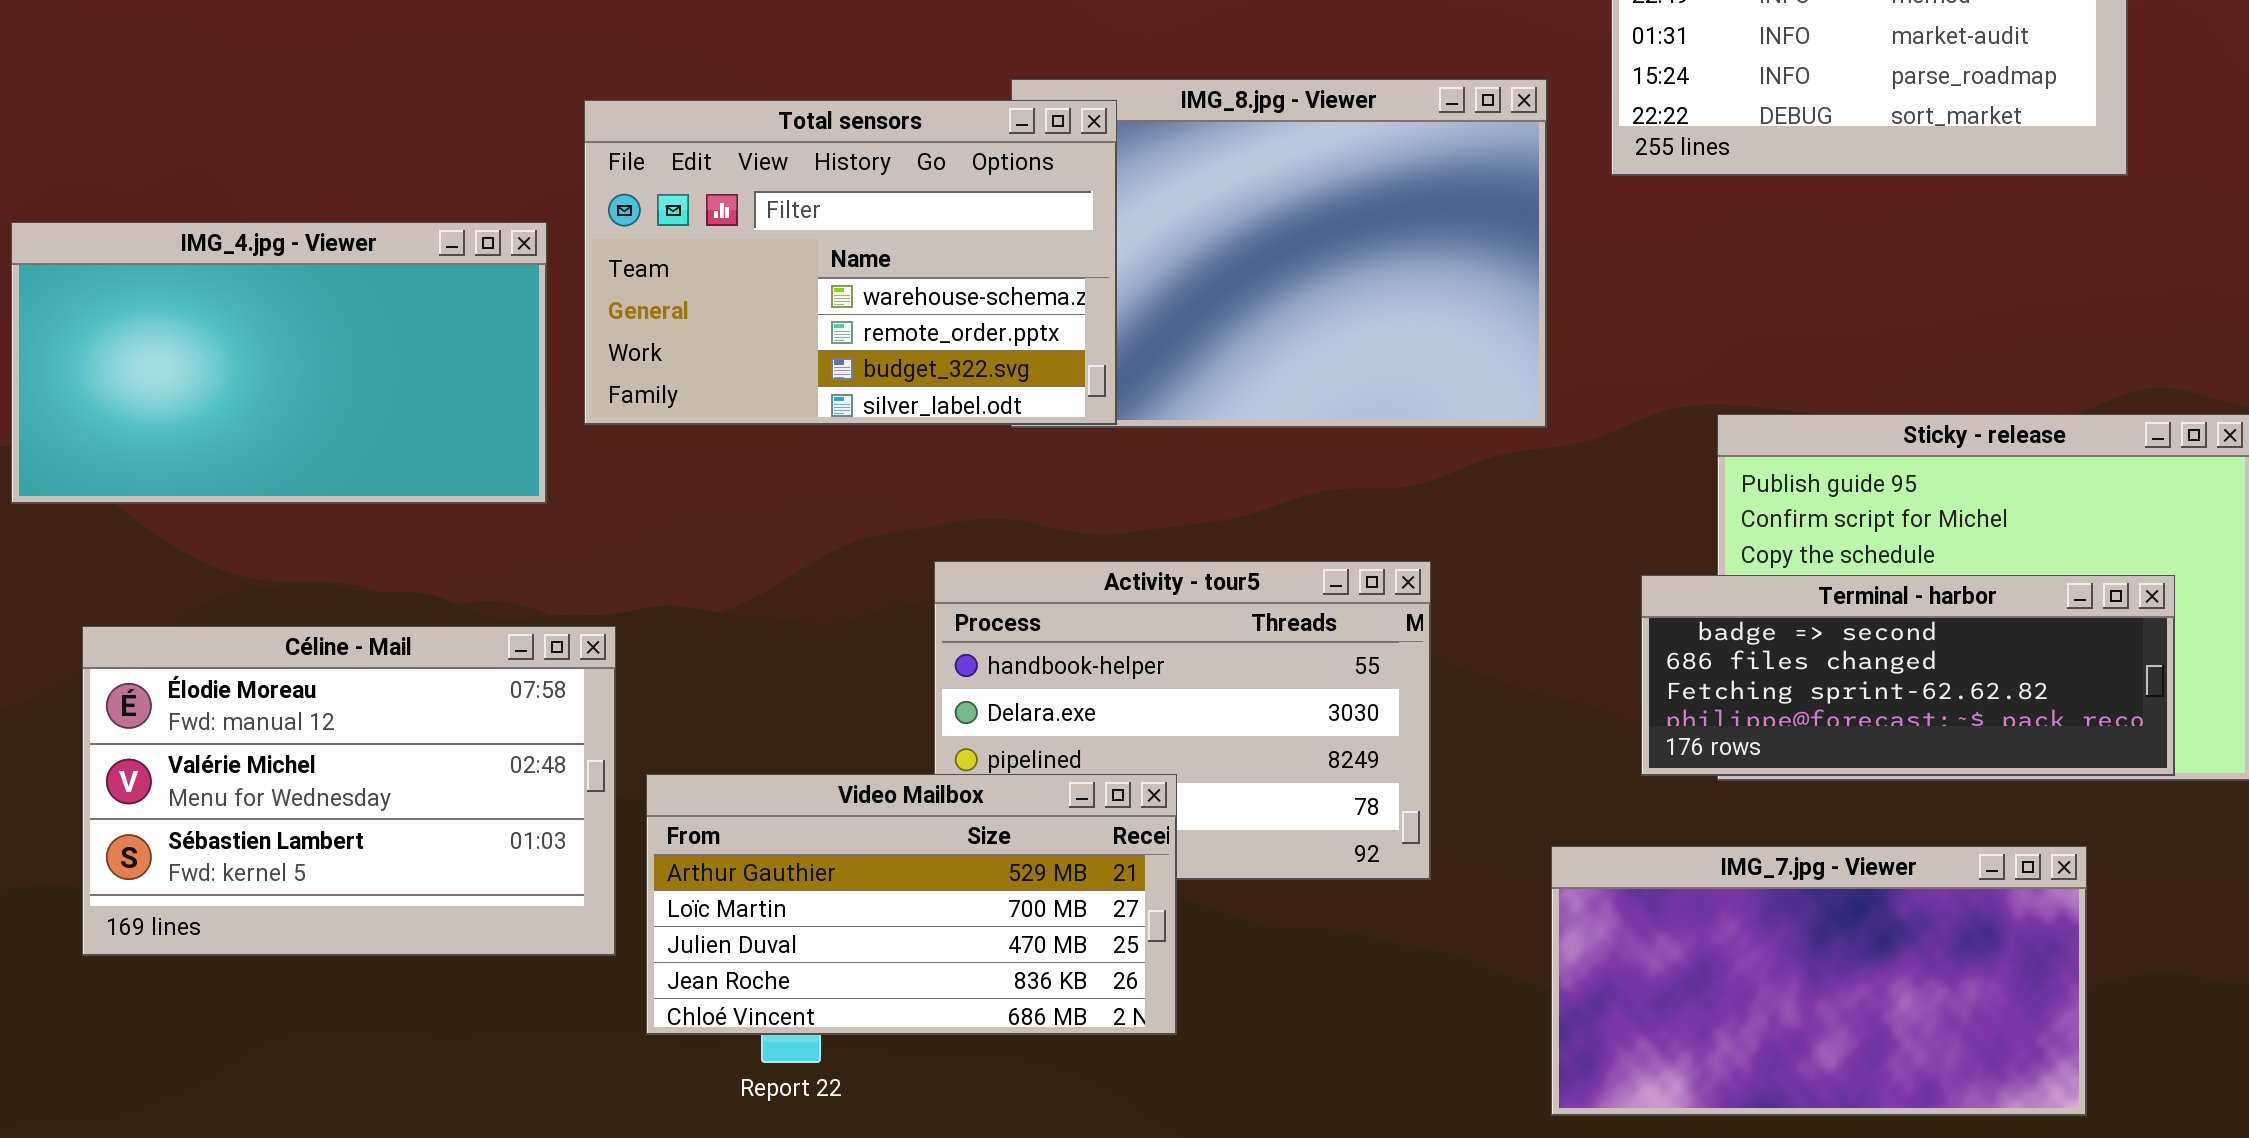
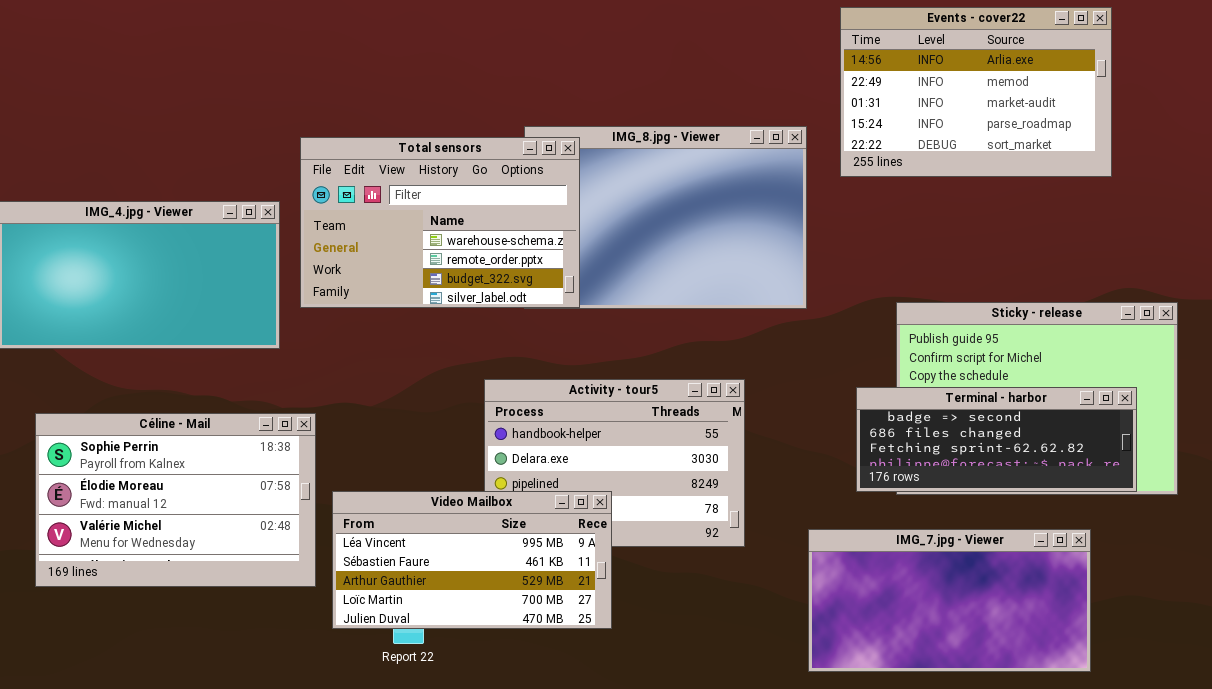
Céline - Mail: [82,626,616,956] -> [35,413,316,587], scrolled up 1 row
Video Mailbox: [646,774,1177,1035] -> [332,491,612,629], scrolled up 2 rows

